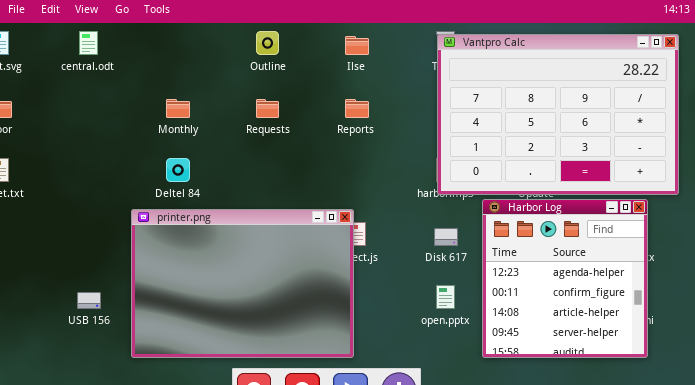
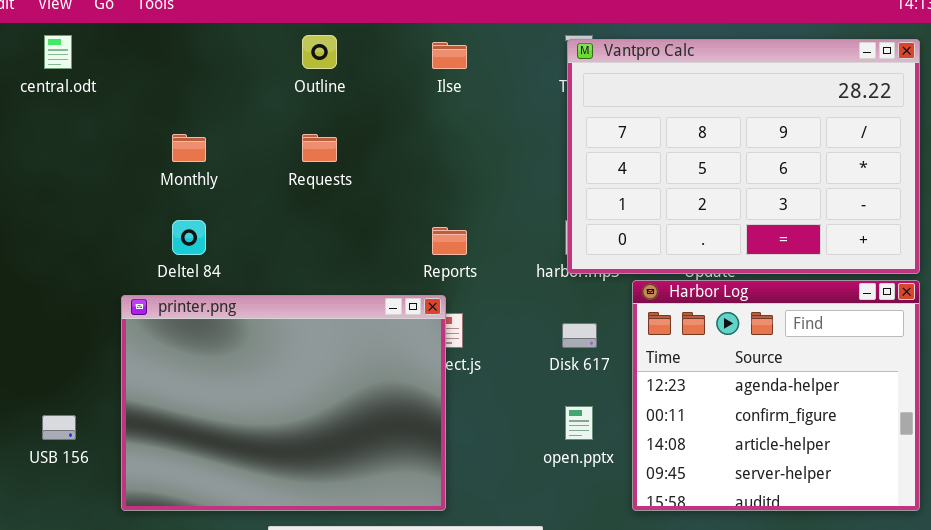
Reports: [345,99,369,118] -> [432,227,467,255], moved
Harbor Log: [482,199,648,358] -> [632,280,920,511], resized

